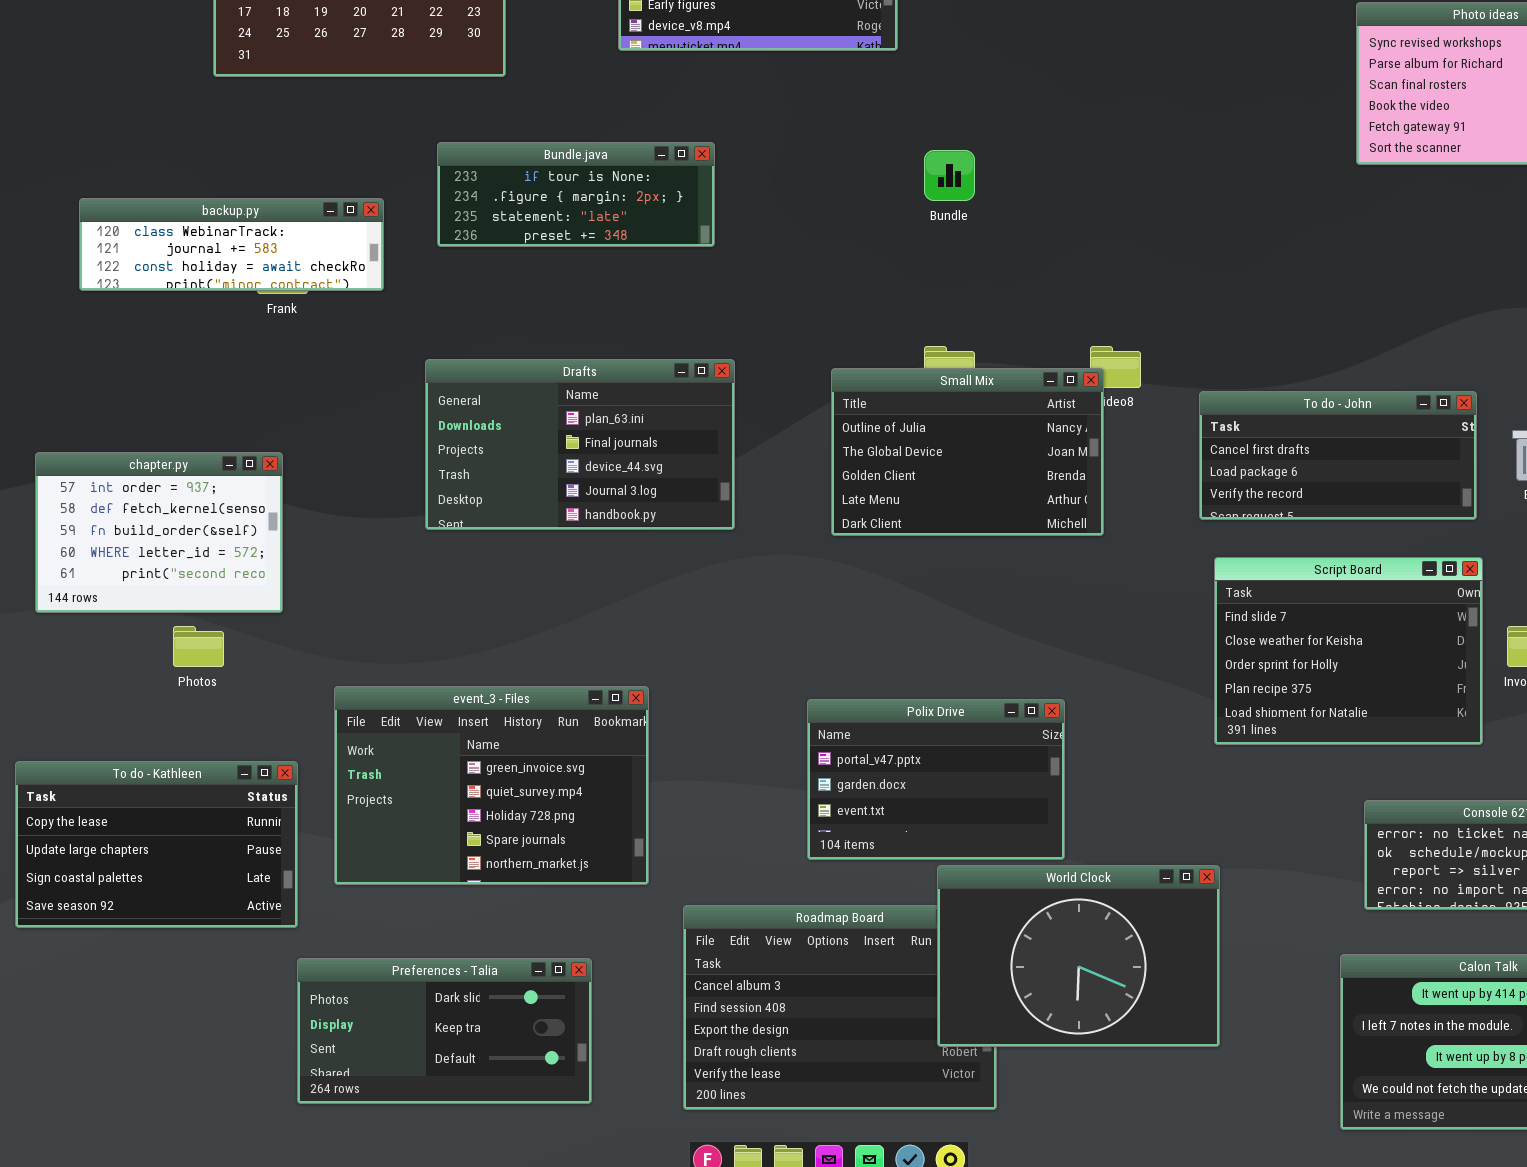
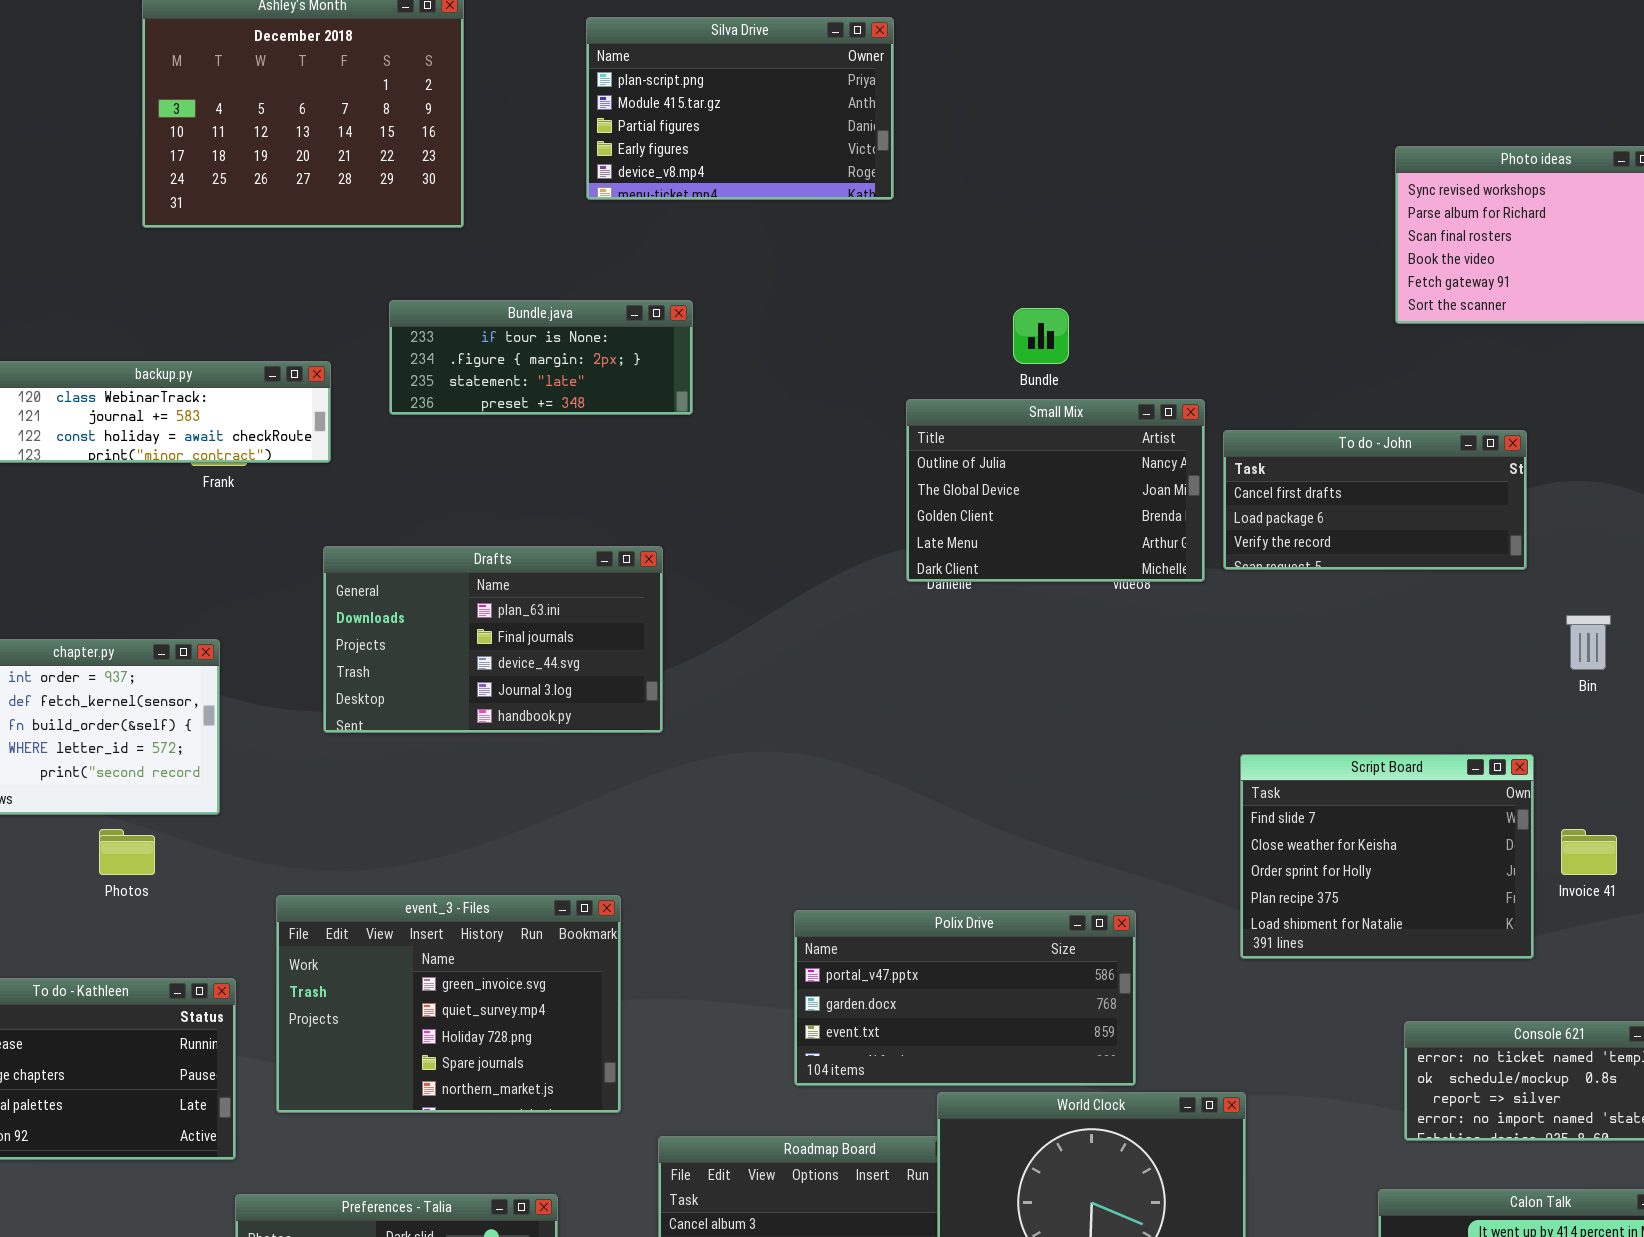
Bundle: [924,150,975,201] -> [1013,308,1069,364], moved
Drafts: [425,359,735,530] -> [323,546,663,733], moved
Small Mix: [831,368,1104,536] -> [906,399,1205,582], moved
To do - John: [1199,391,1477,520] -> [1223,430,1527,570], moved
Polix Drive: [807,699,1065,860] -> [794,910,1136,1086], resized

